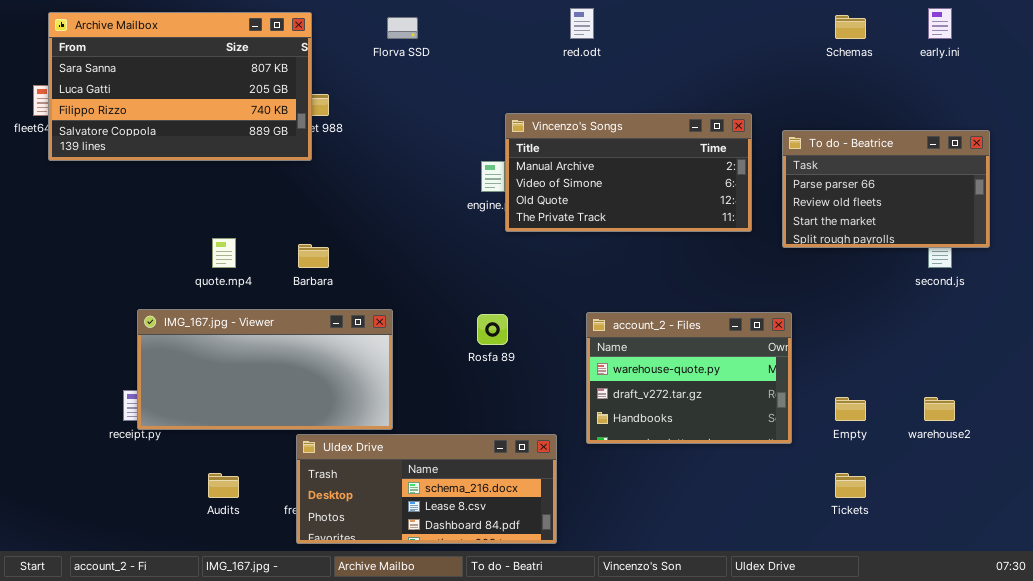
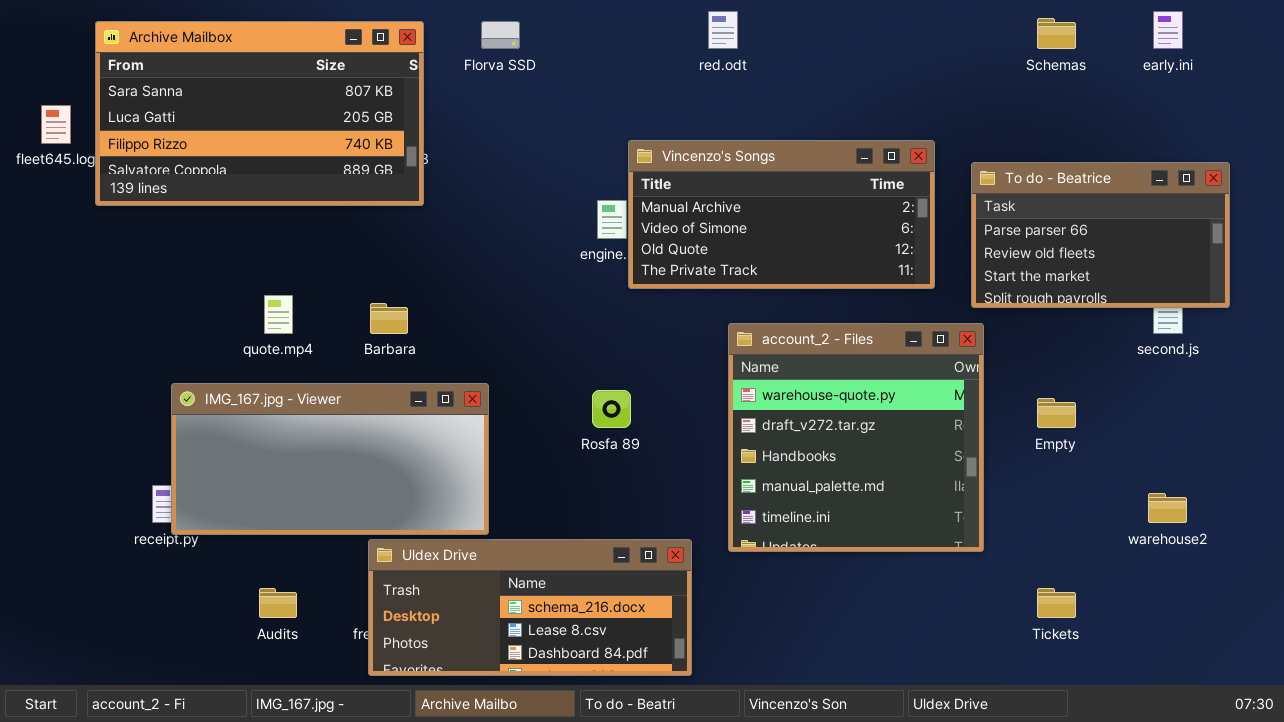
Archive Mailbox: [48,12,312,161] -> [95,21,424,206], moved
account_2 - Files: [586,312,792,444] -> [728,323,984,552], resized
Empty: [835,397,866,421] -> [1037,398,1076,428], moved

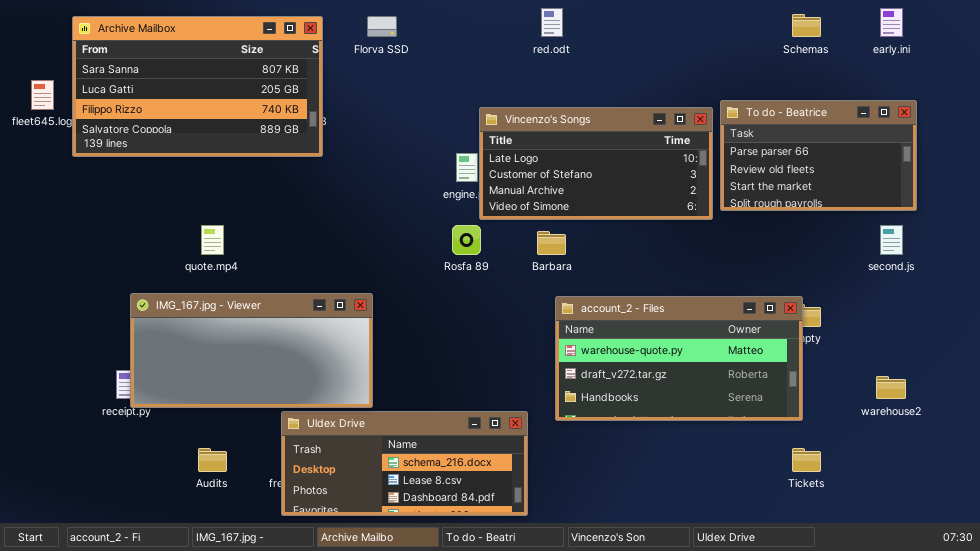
Vincenzo's Songs: [628,140,935,289] -> [479,107,713,220], scrolled up 2 rows
To do - Beatrice: [971,162,1230,308] -> [720,100,917,211], moved
Barbara: [370,303,408,334] -> [537,231,566,255], moved
account_2 - Files: [728,323,984,552] -> [555,296,803,421], resized
Rosfa 89: [592,390,631,428] -> [452,225,481,255], moved

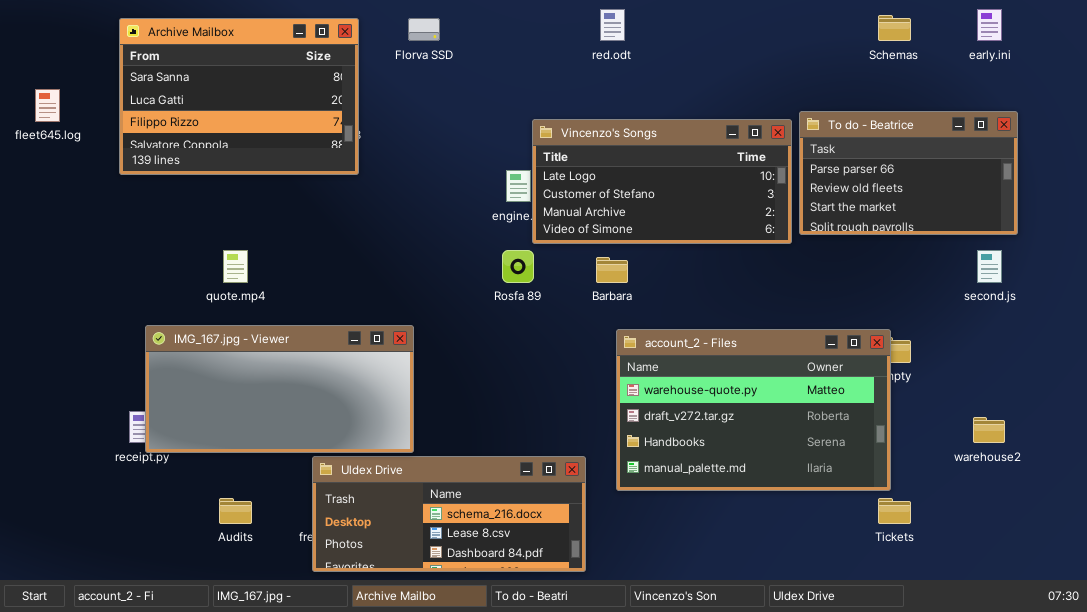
Archive Mailbox: [72,16,323,157] -> [119,18,359,175], resized
account_2 - Files: [555,296,803,421] -> [616,329,891,491], resized

